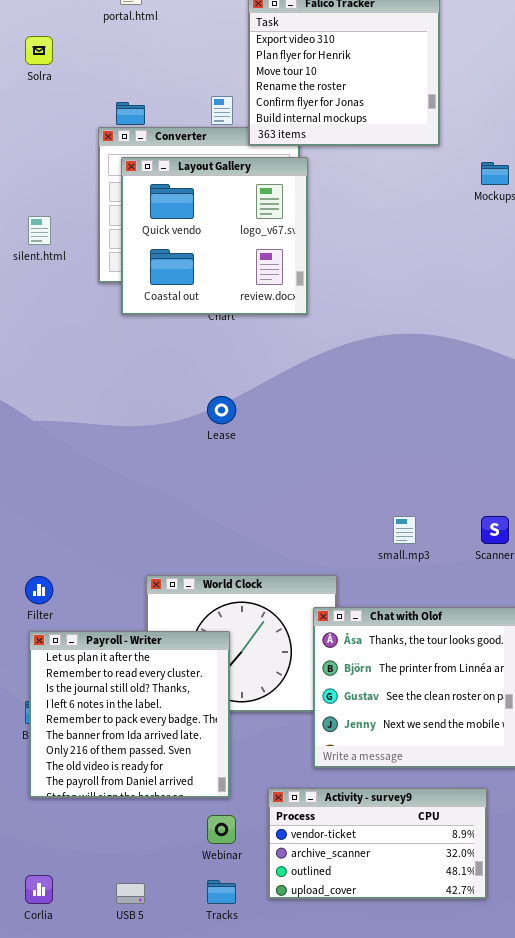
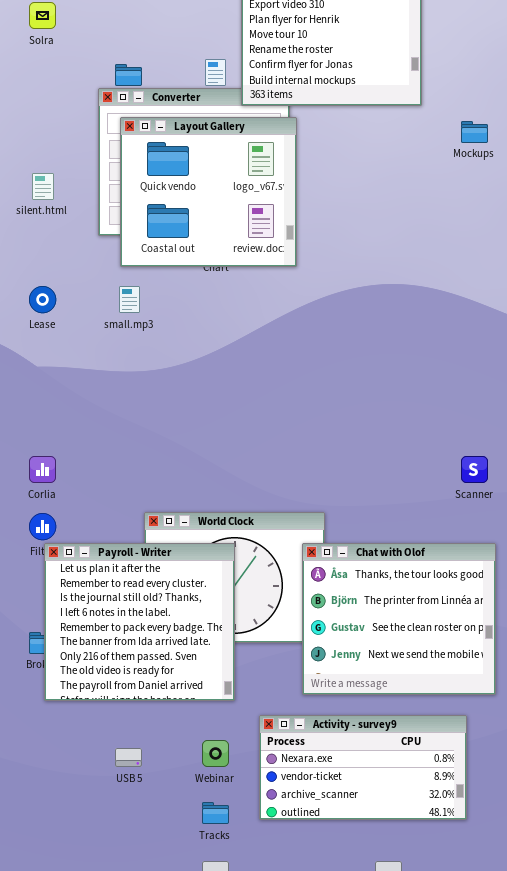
Lease: [207,396,236,424] -> [29,286,56,313], moved
small.mp3: [393,516,416,544] -> [119,286,140,313], moved
Payroll - Writer: [29,631,230,798] -> [44,543,235,701], moved
Activity - survey9: [268,788,487,899] -> [259,715,467,820], scrolled up 1 row
Corlia: [25,875,53,904] -> [29,456,56,483], moved
USB 5: [116,883,145,904] -> [115,748,142,767], moved

